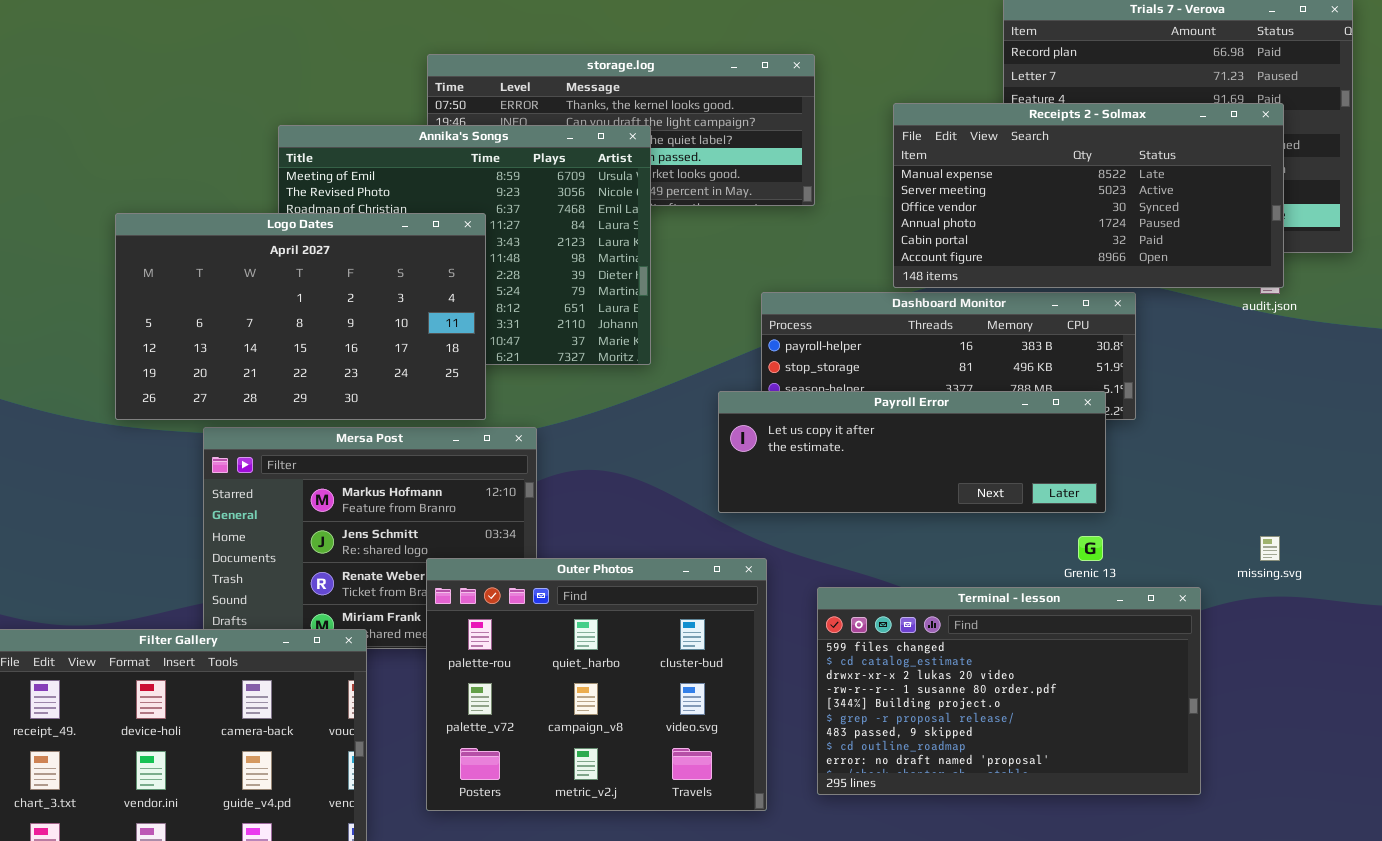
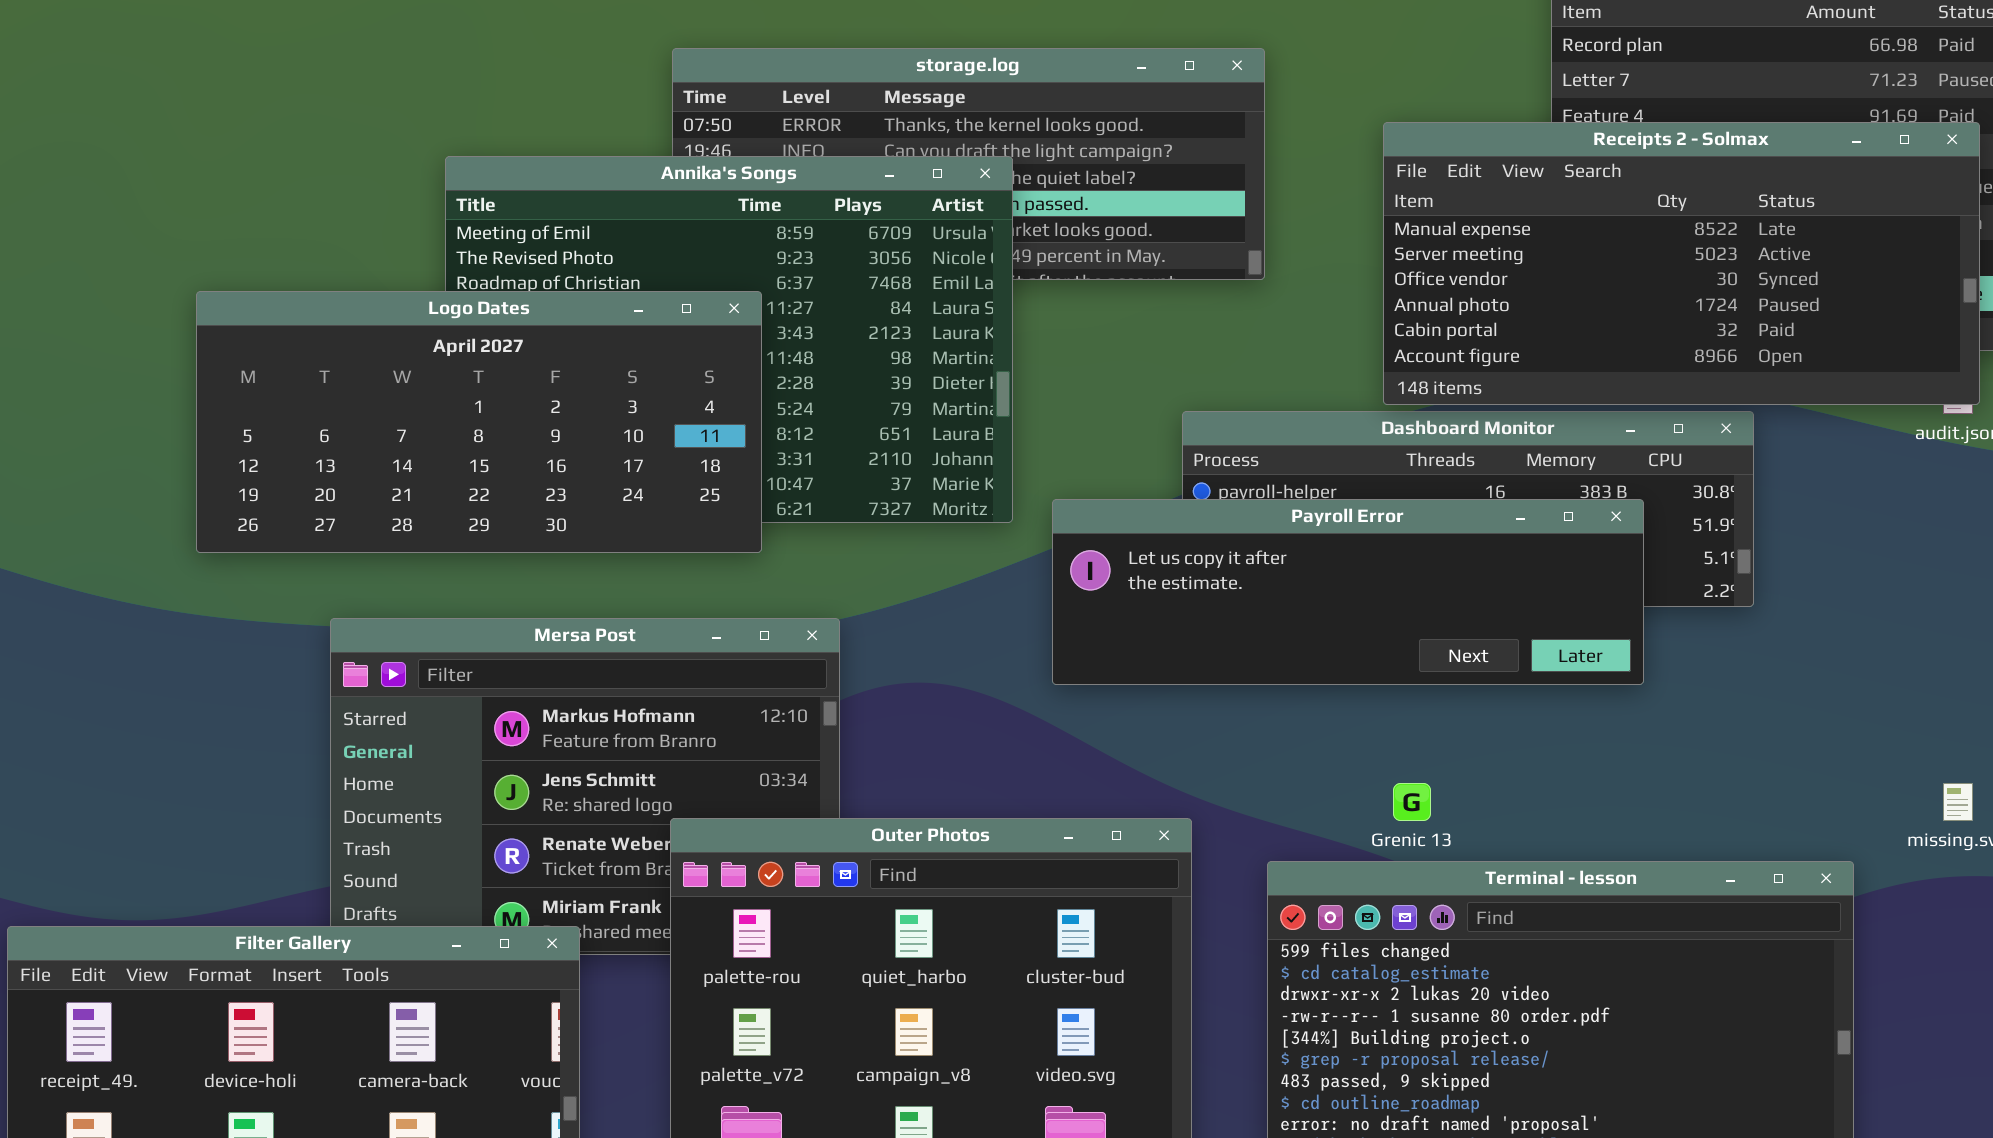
Logo Dates: [115,213,486,420] -> [196,291,762,553], resized
Payroll Error: [718,391,1106,513] -> [1052,499,1644,685], moved
Grenic 13: [1078,536,1103,561] -> [1393,783,1431,821], moved

